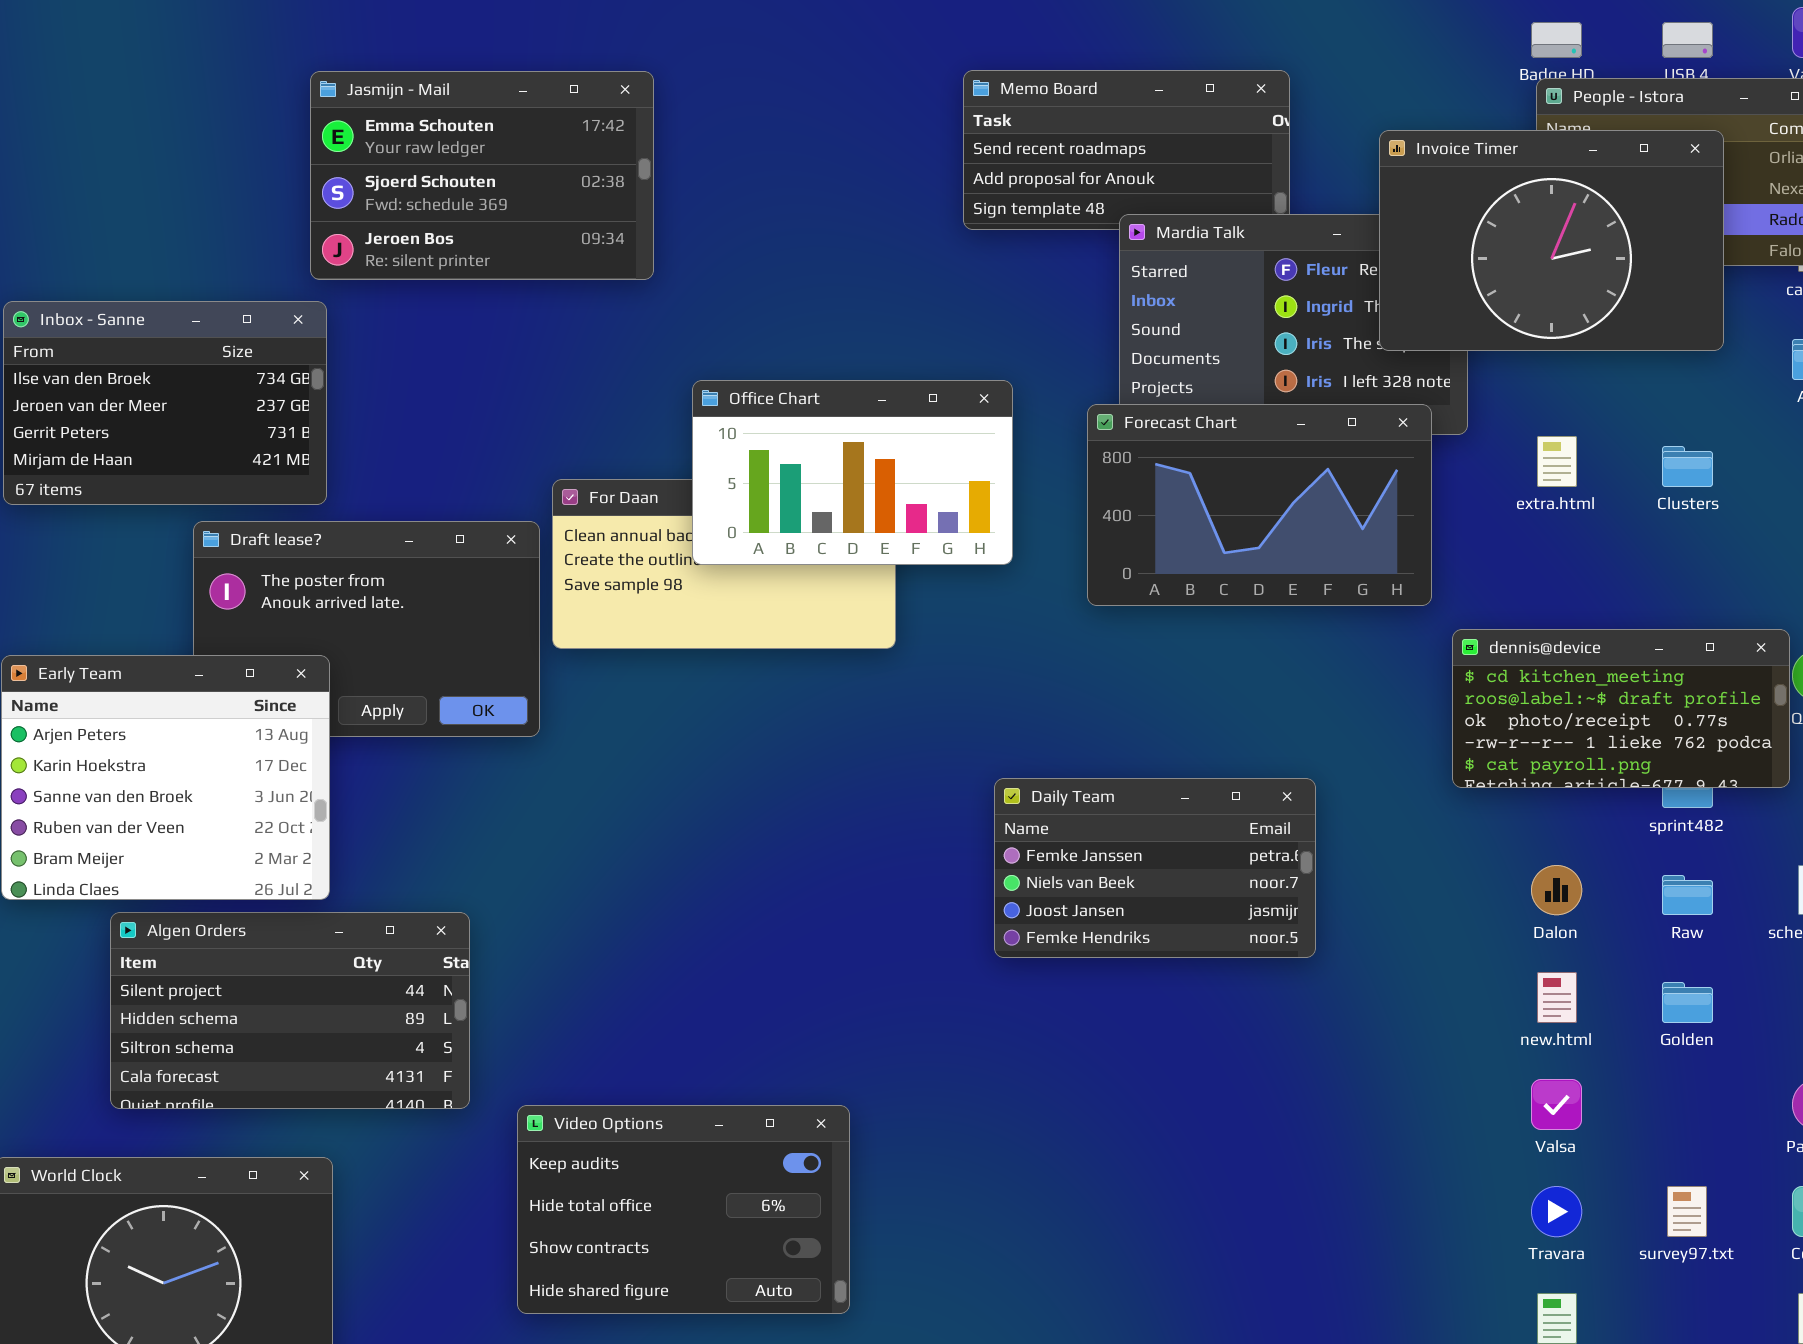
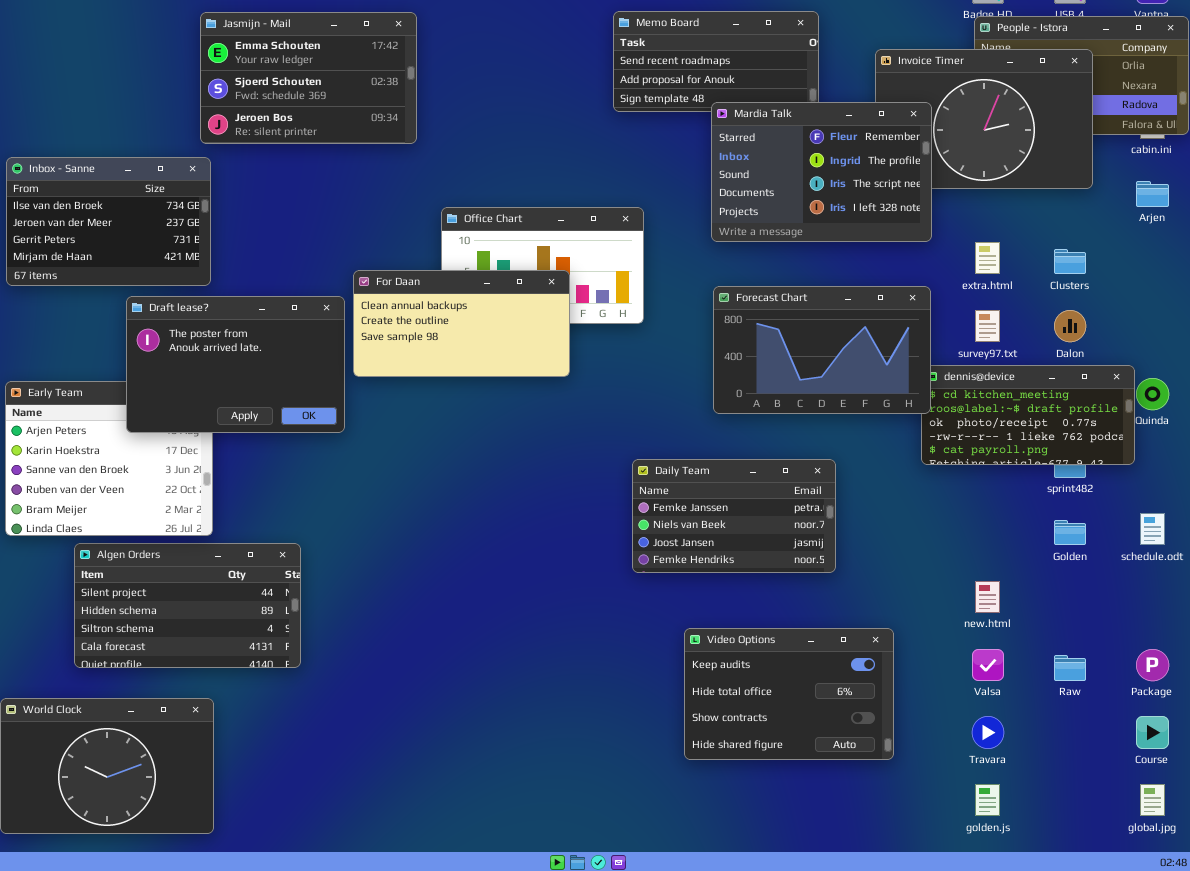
Mardia Talk: [1119,214,1468,435] -> [711,102,932,242], raised
Forecast Chart: [1087,404,1432,606] -> [713,286,931,414], moved
For Daan: [552,479,896,649] -> [353,270,570,377], raised
Draft lease?: [193,521,540,737] -> [126,296,345,433], raised
Dalon: [1531,865,1582,915] -> [1054,310,1086,342], moved
Raw: [1662,875,1713,915] -> [1054,655,1086,681], moved
Golden: [1662,982,1713,1023] -> [1054,520,1086,545], moved
Video Options: [517,1105,850,1314] -> [684,628,894,760], moved
survey97.txt: [1667,1186,1707,1237] -> [975,310,1000,342], moved

